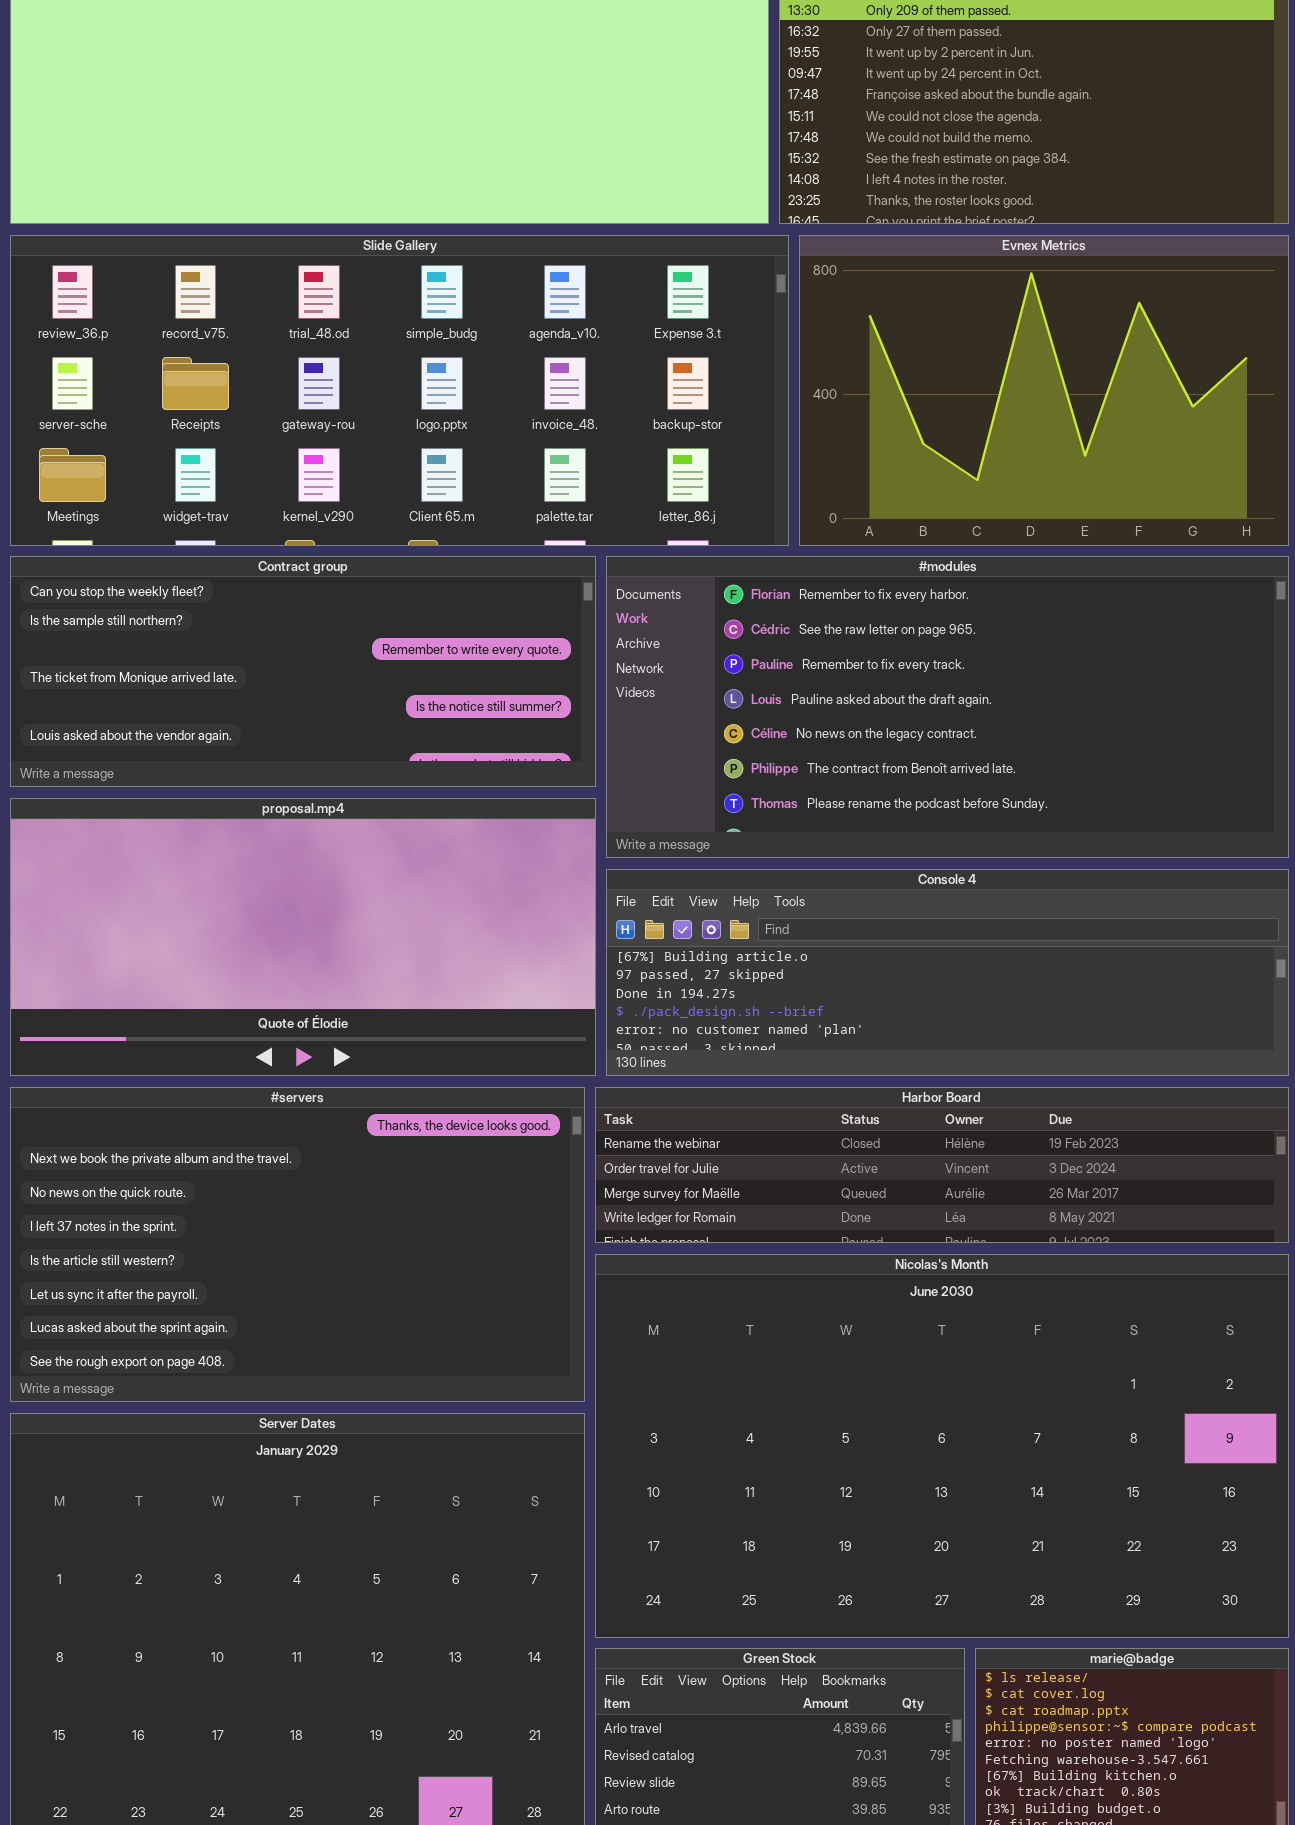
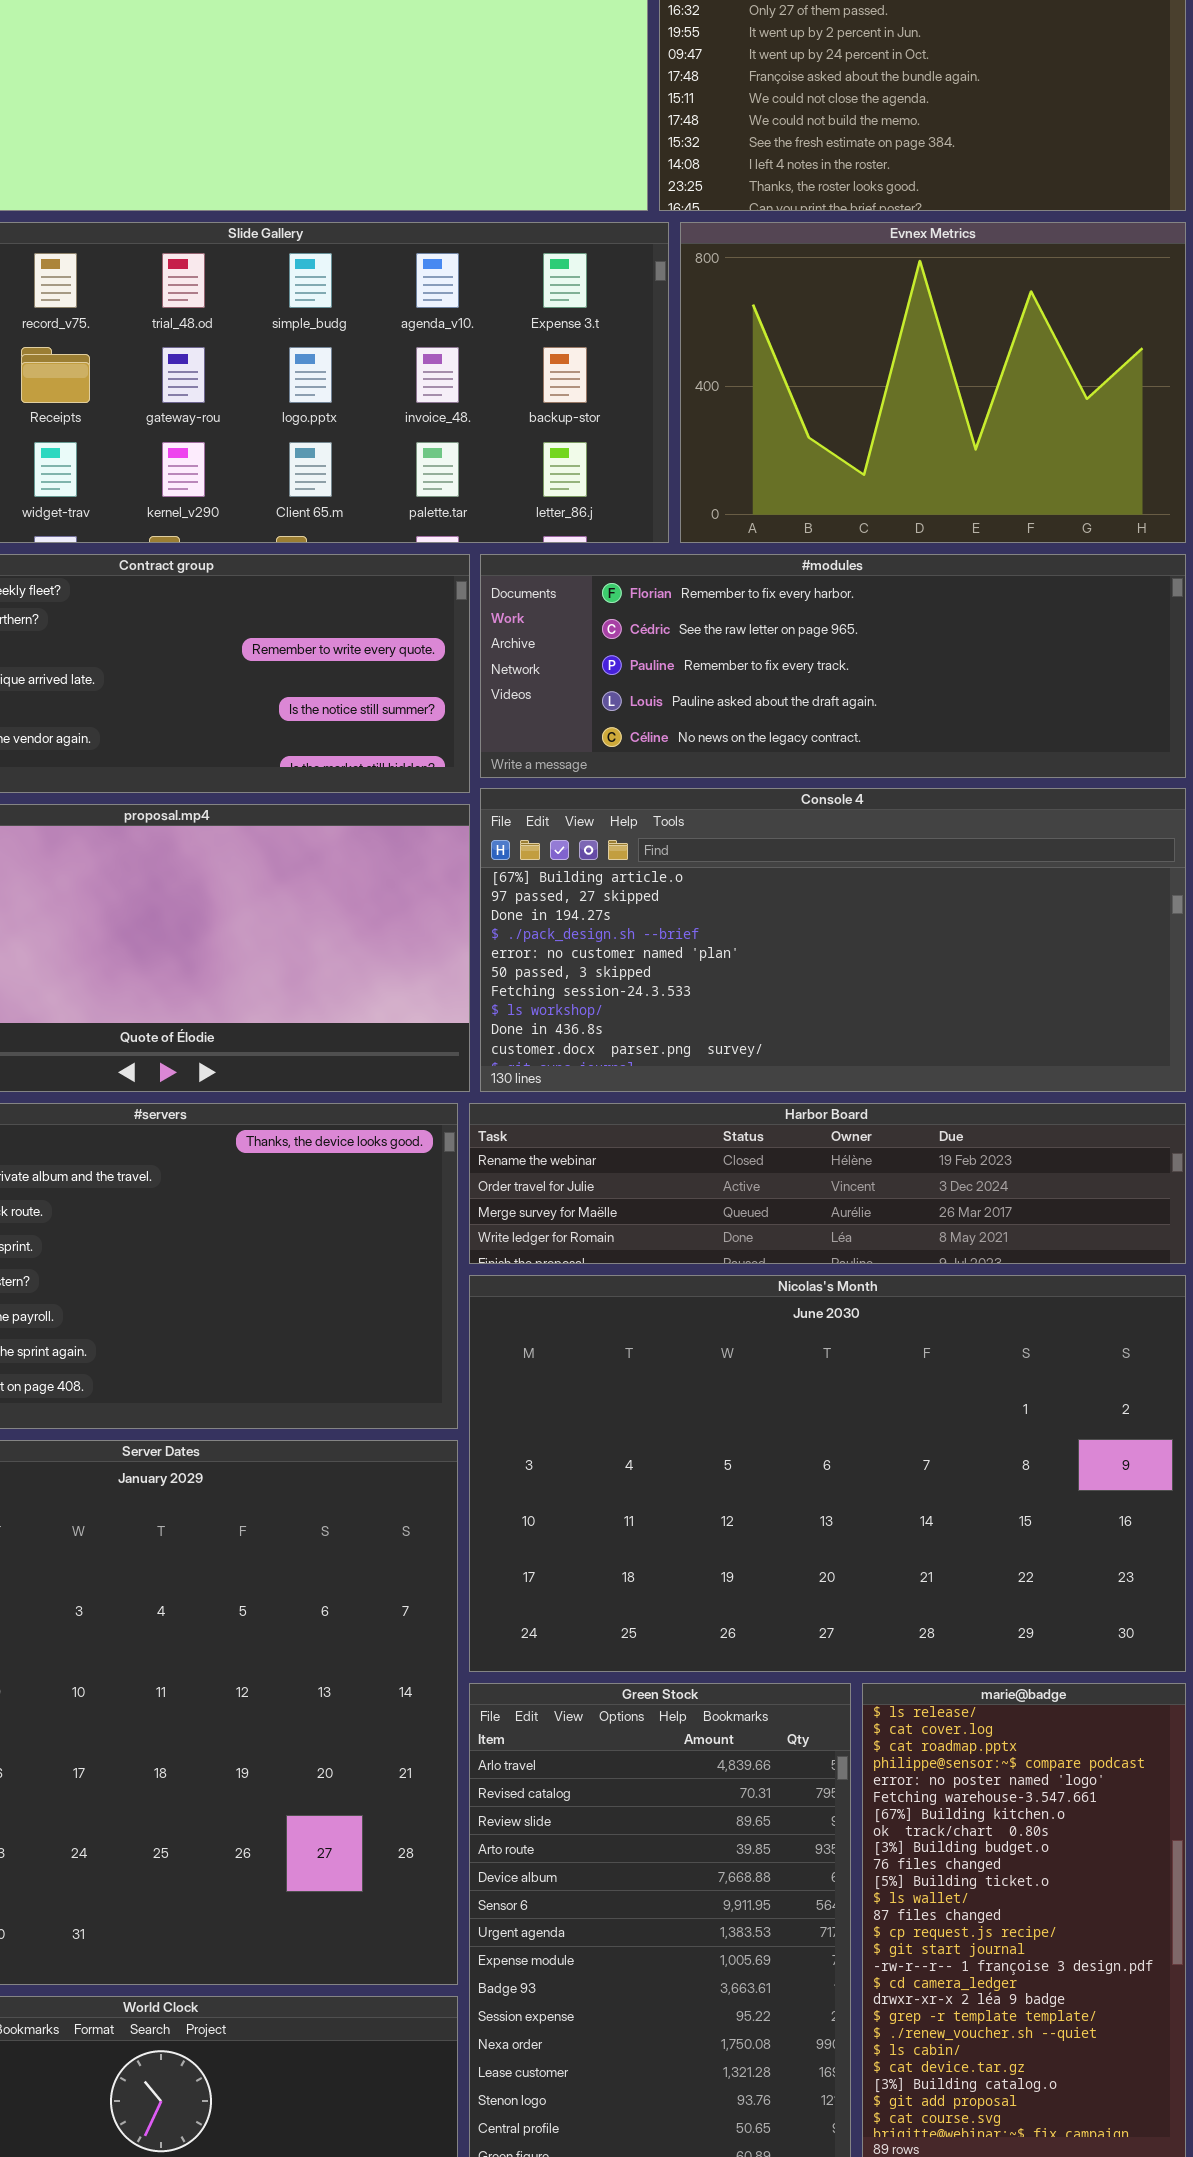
#modules: [606,556,1289,858] -> [480,554,1186,778], resized
Console 4: [606,869,1289,1076] -> [480,788,1186,1092], resized

